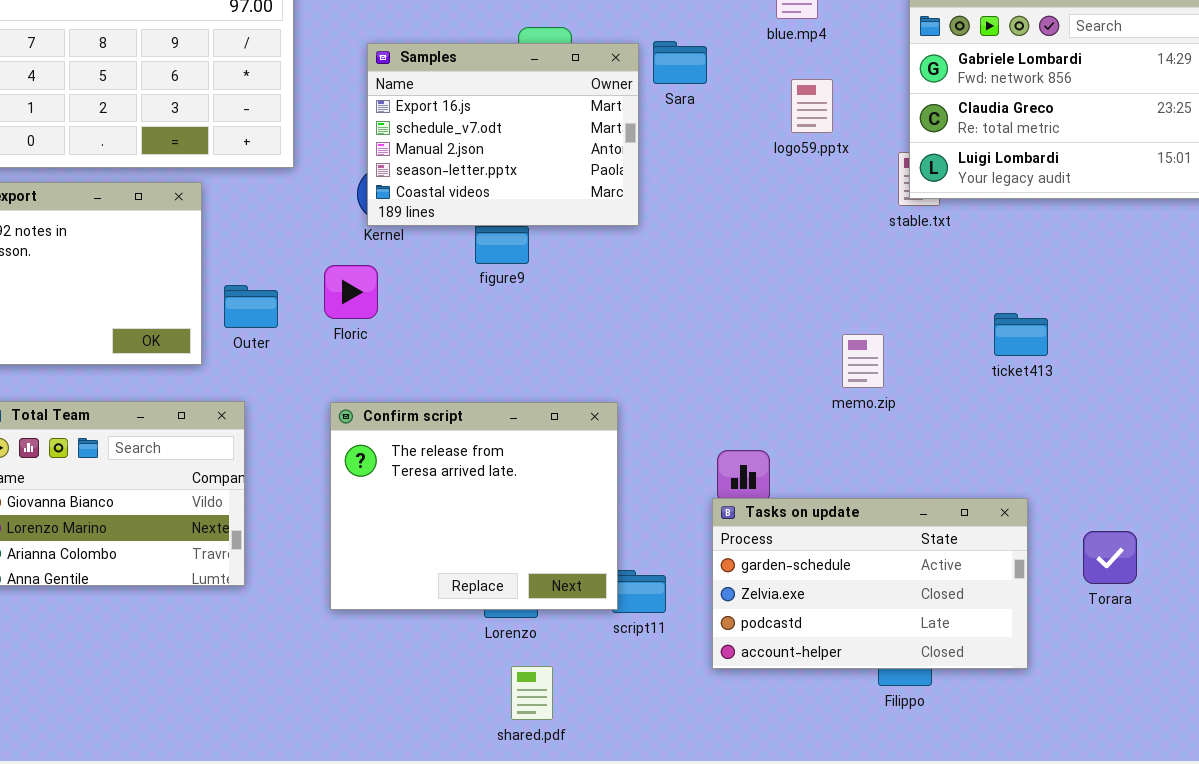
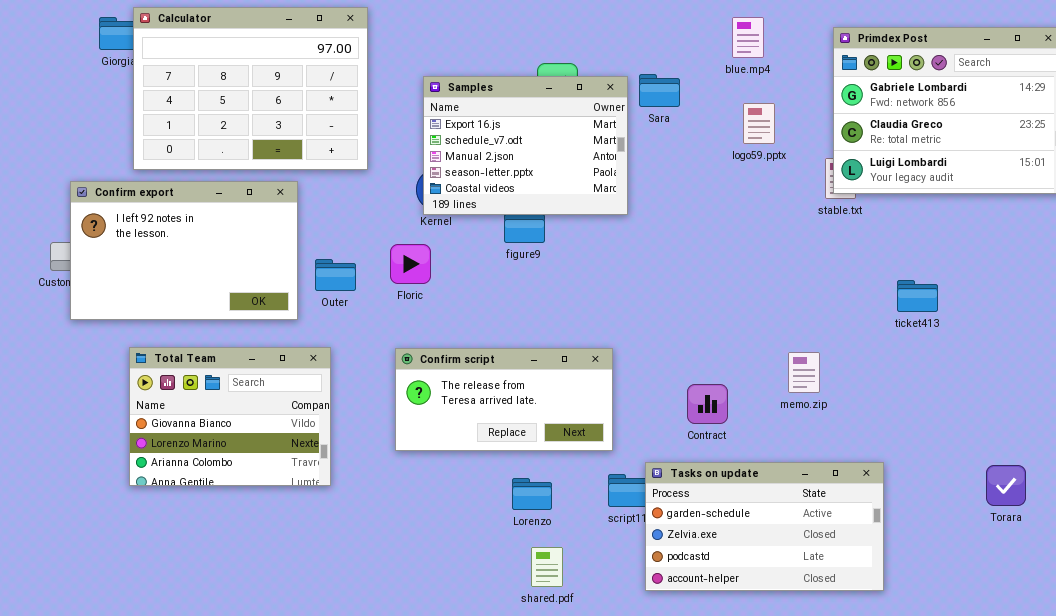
memo.zip: [842,334,884,388] -> [788,352,820,393], moved
Confirm script: [330,402,618,610] -> [395,348,613,451], resized
Tasks on update: [712,498,1028,669] -> [645,462,884,591], moved
Torara: [1083,531,1137,584] -> [986,465,1026,506], moved

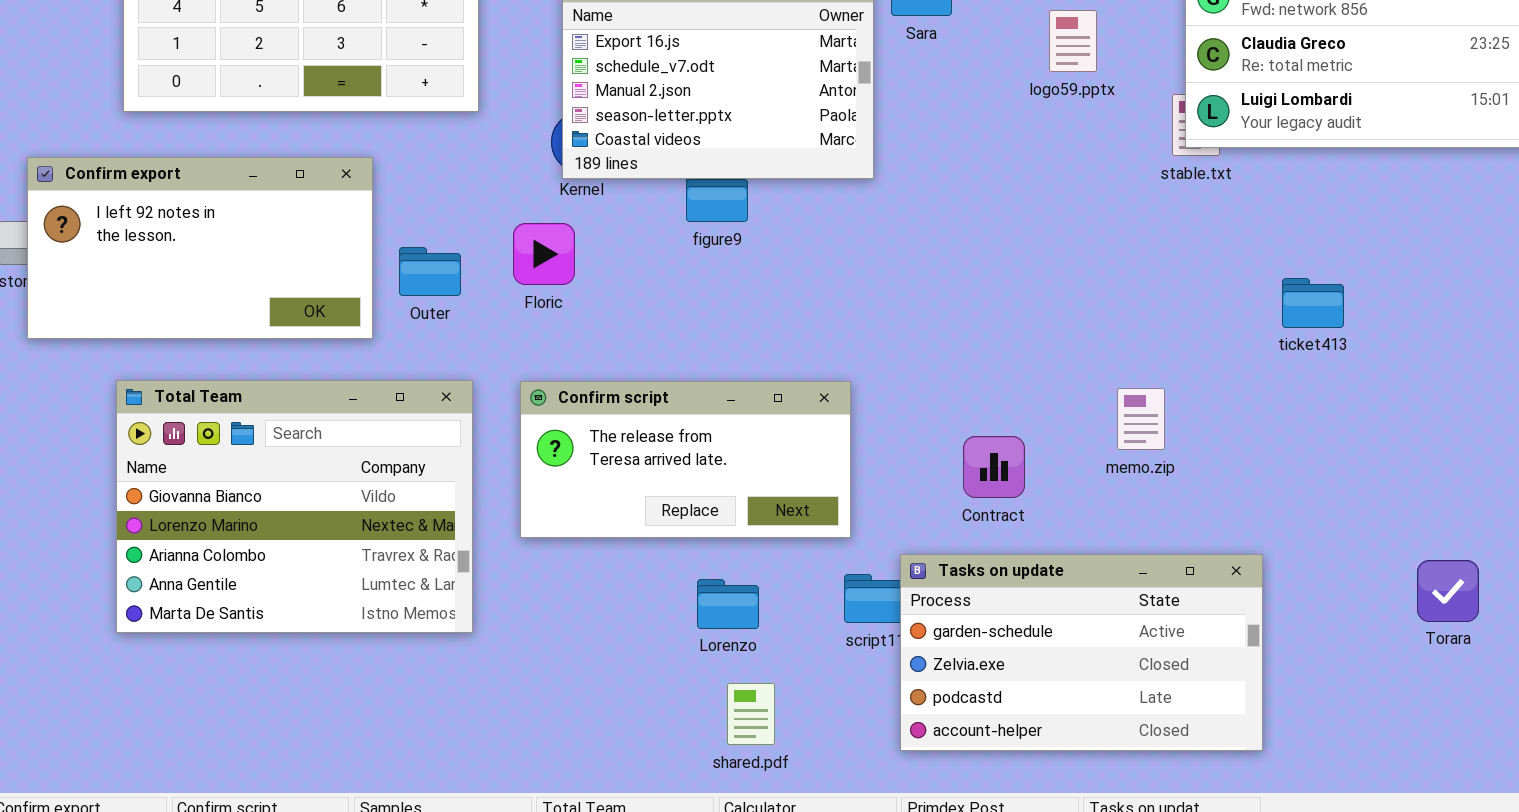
Confirm export: [70,181,298,320] -> [27,157,373,339], resized
Total Team: [129,347,331,486] -> [116,380,473,633], resized

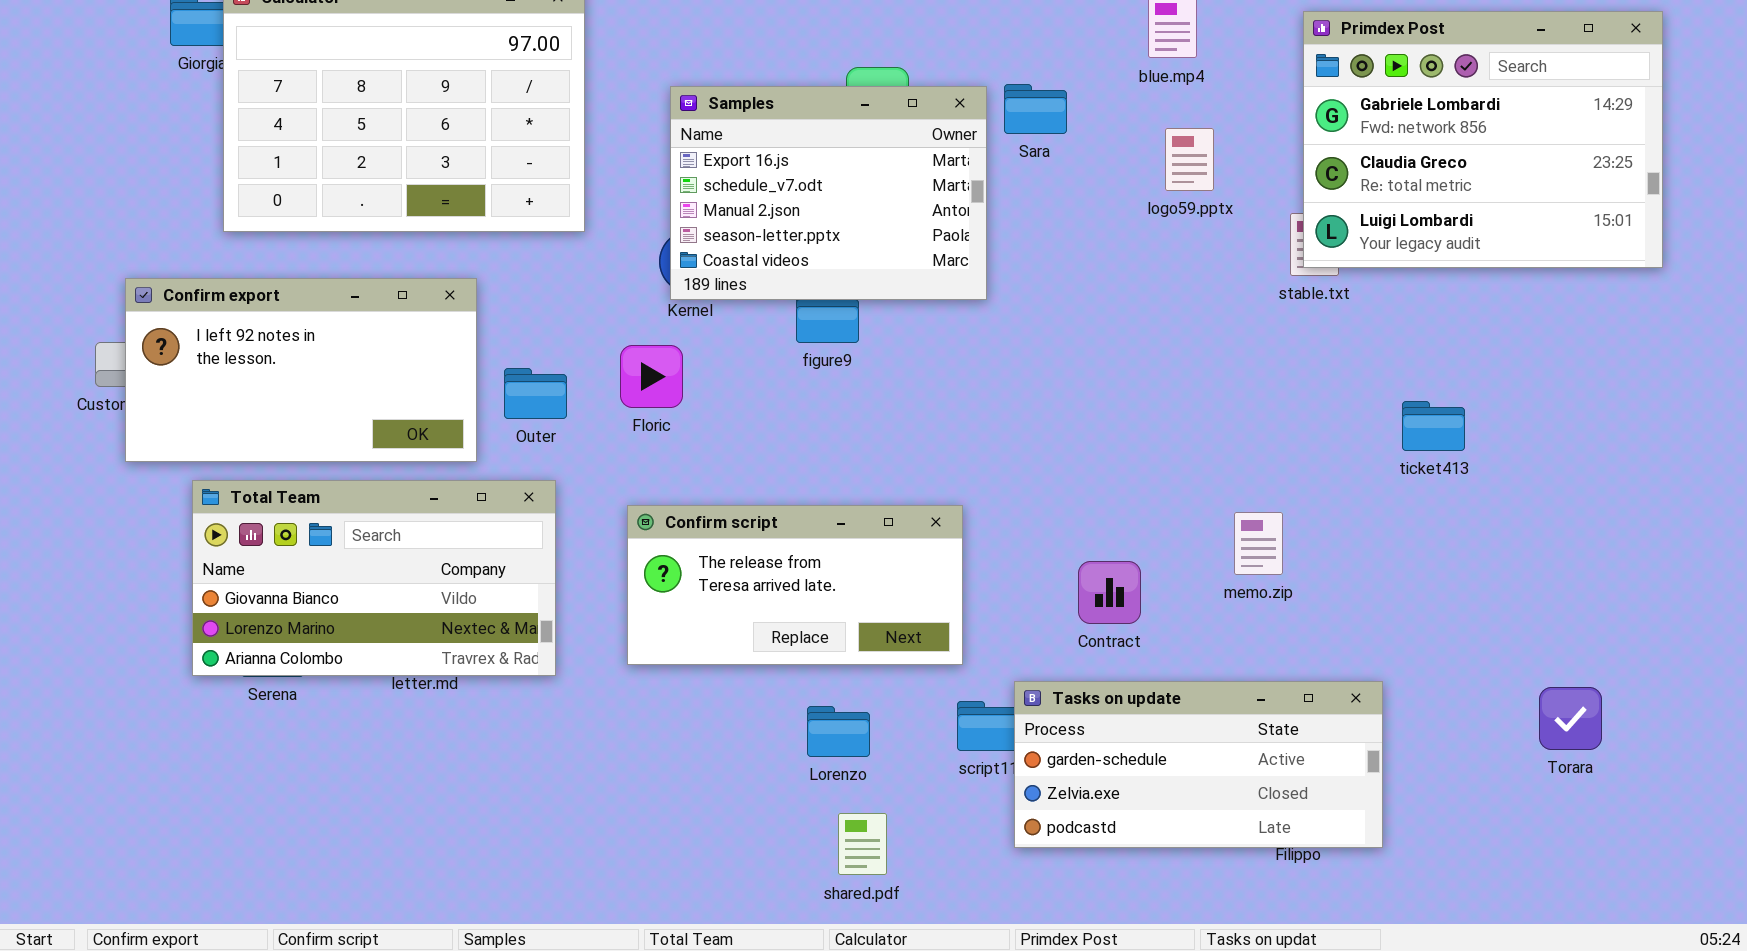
Total Team: [116,380,473,633] -> [192,480,556,676], moved, resized
Tasks on update: [900,554,1263,751] -> [1014,681,1383,848], resized

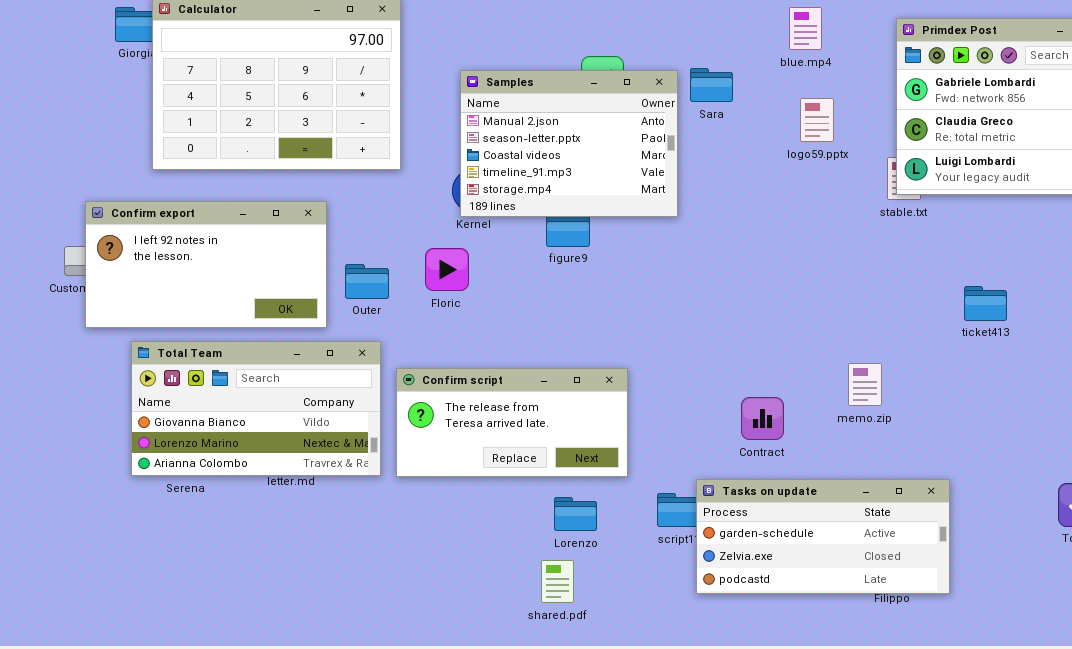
Samples: [670,86,987,300] -> [460,70,678,217], scrolled down 2 rows
Confirm script: [627,505,963,665] -> [396,368,628,477], moved
shared.pdf: [838,813,887,875] -> [541,560,574,603], moved

